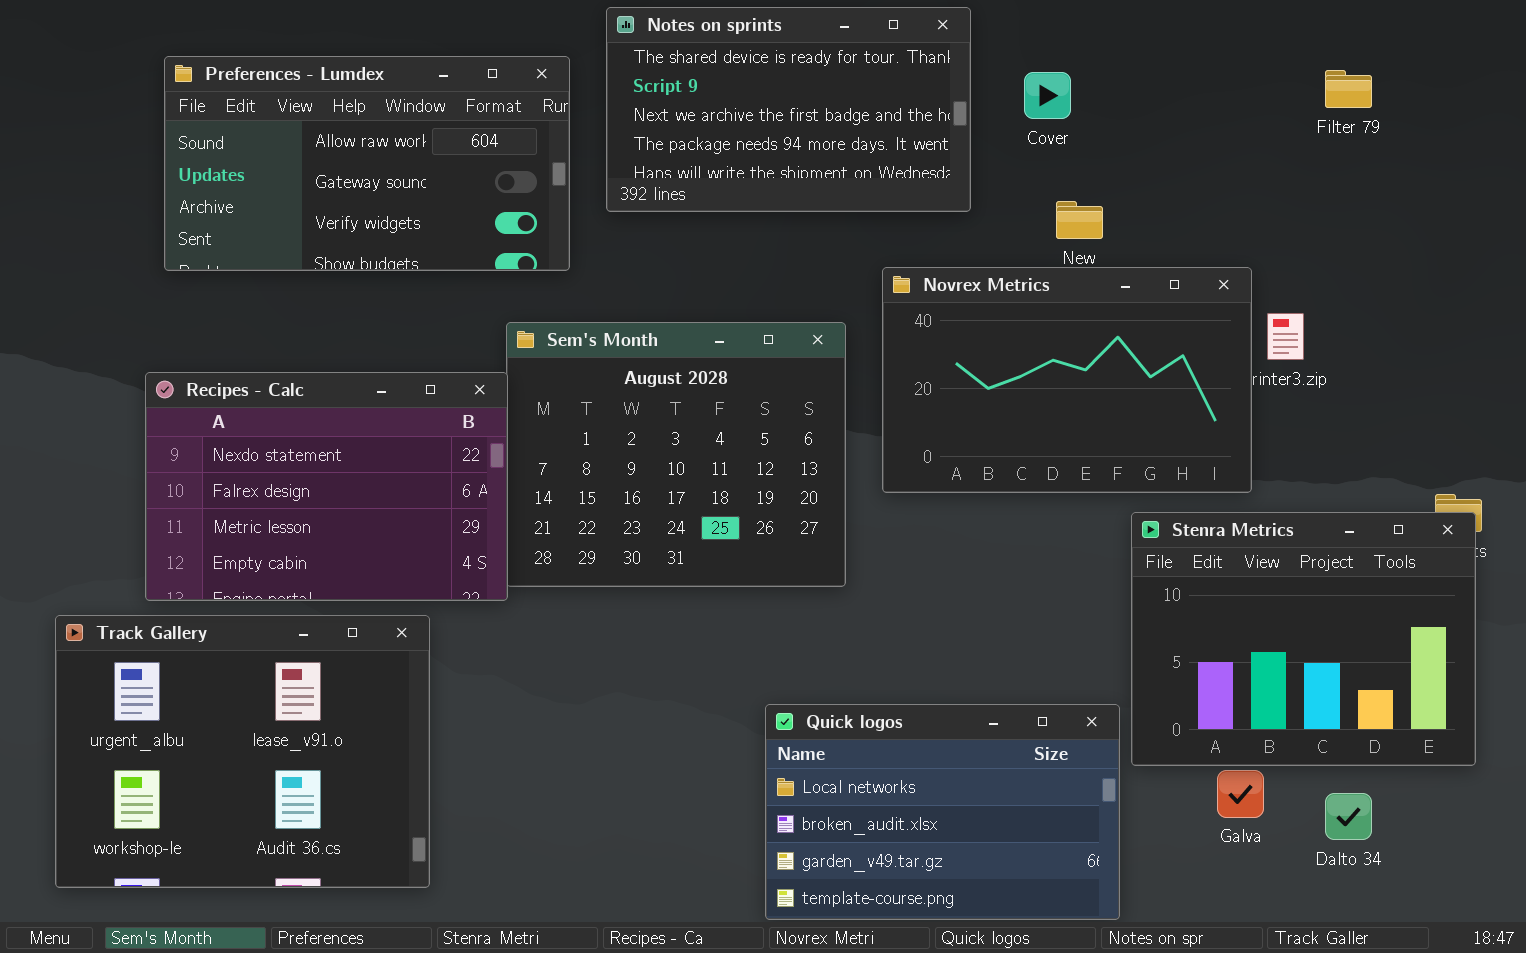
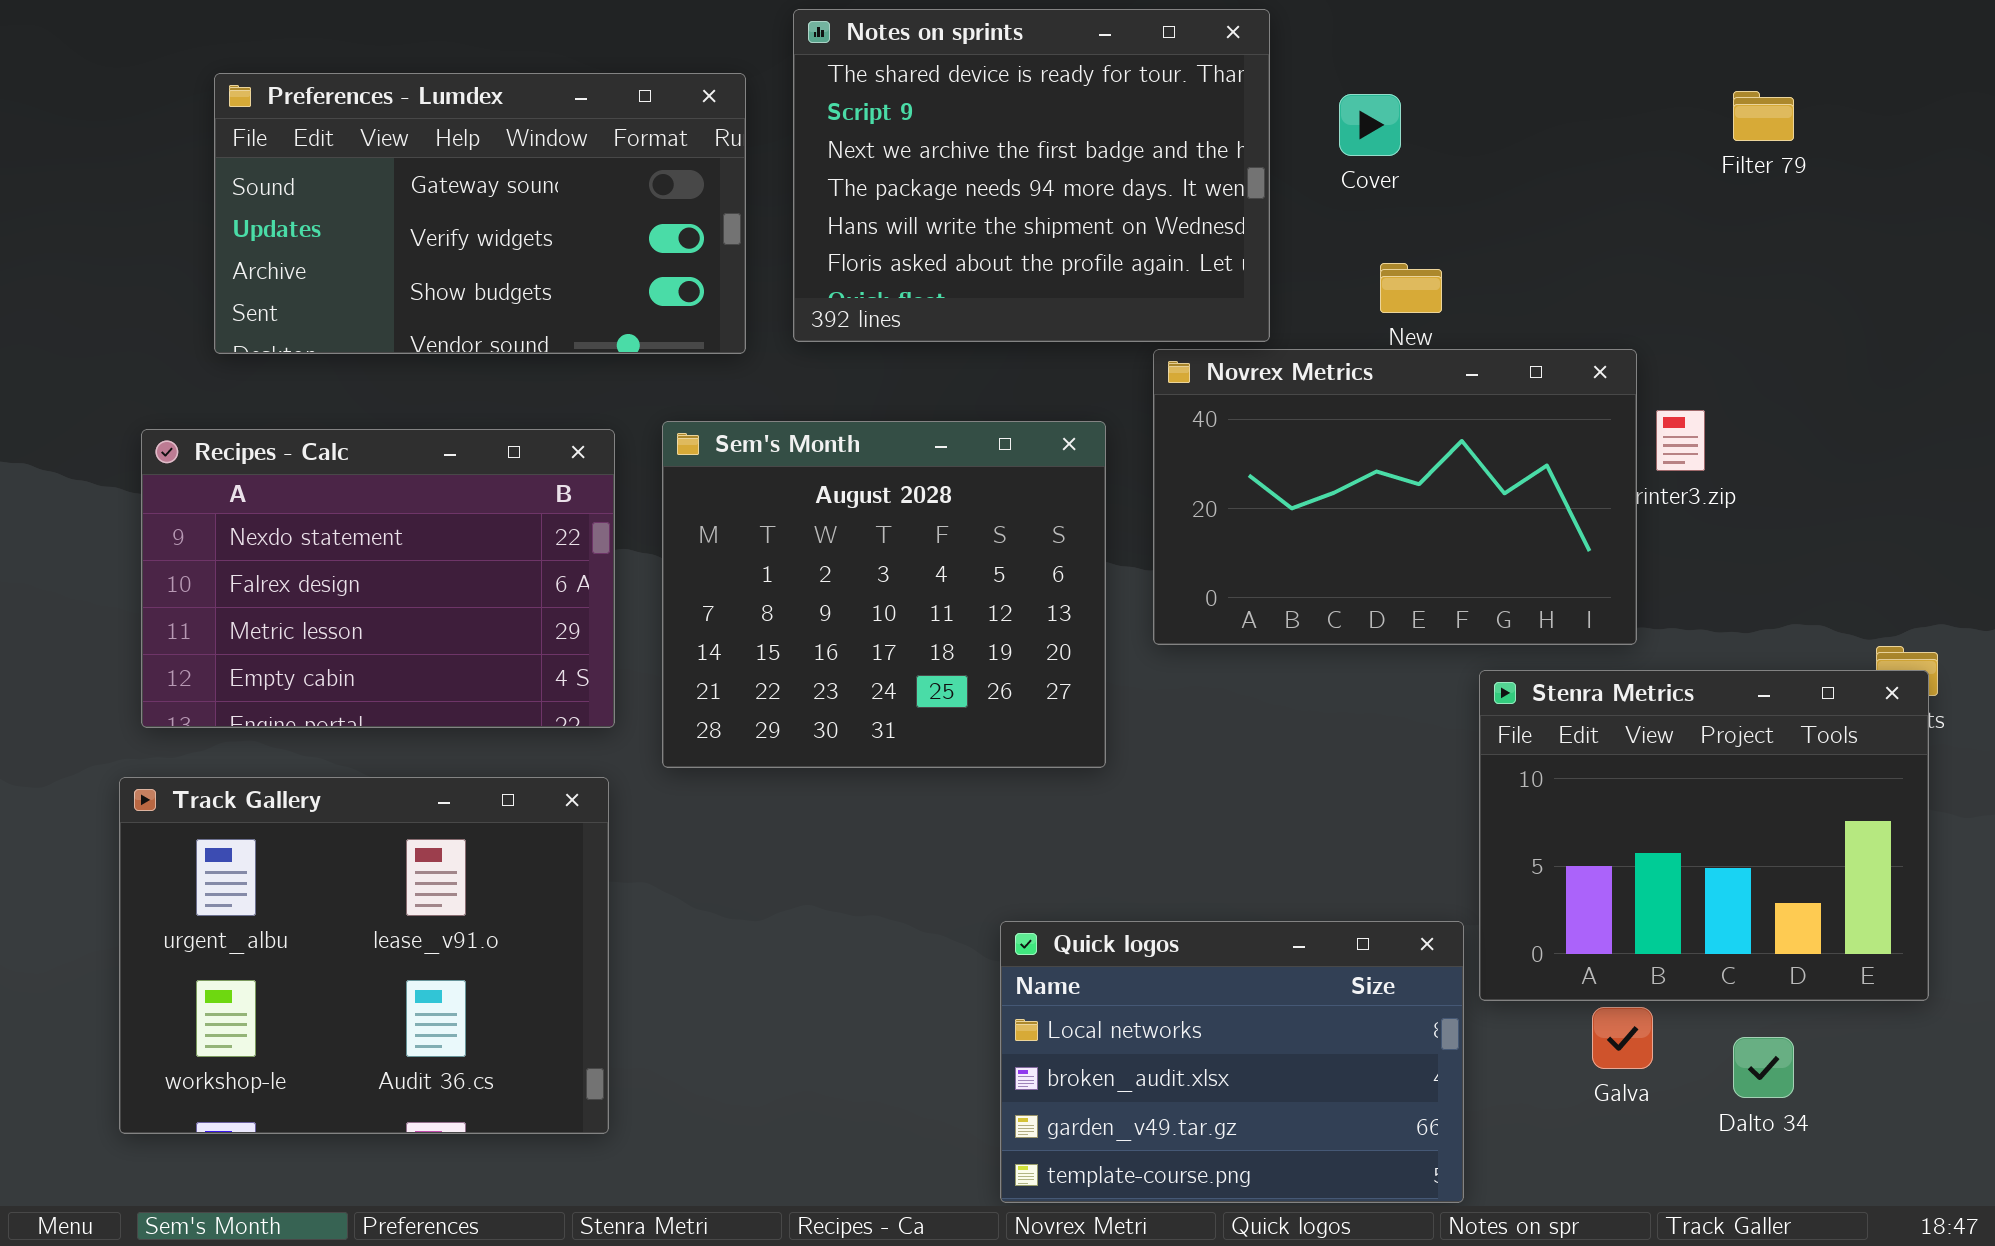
Notes on sprints: [606,7,971,212] -> [793,9,1270,342], resized
Preferences - Lumdex: [164,56,570,271] -> [214,73,746,354], scrolled down 1 row
Recipes - Calc: [145,372,508,601] -> [141,429,615,728], moved
Track Gallery: [55,615,430,888] -> [119,777,609,1134], moved

